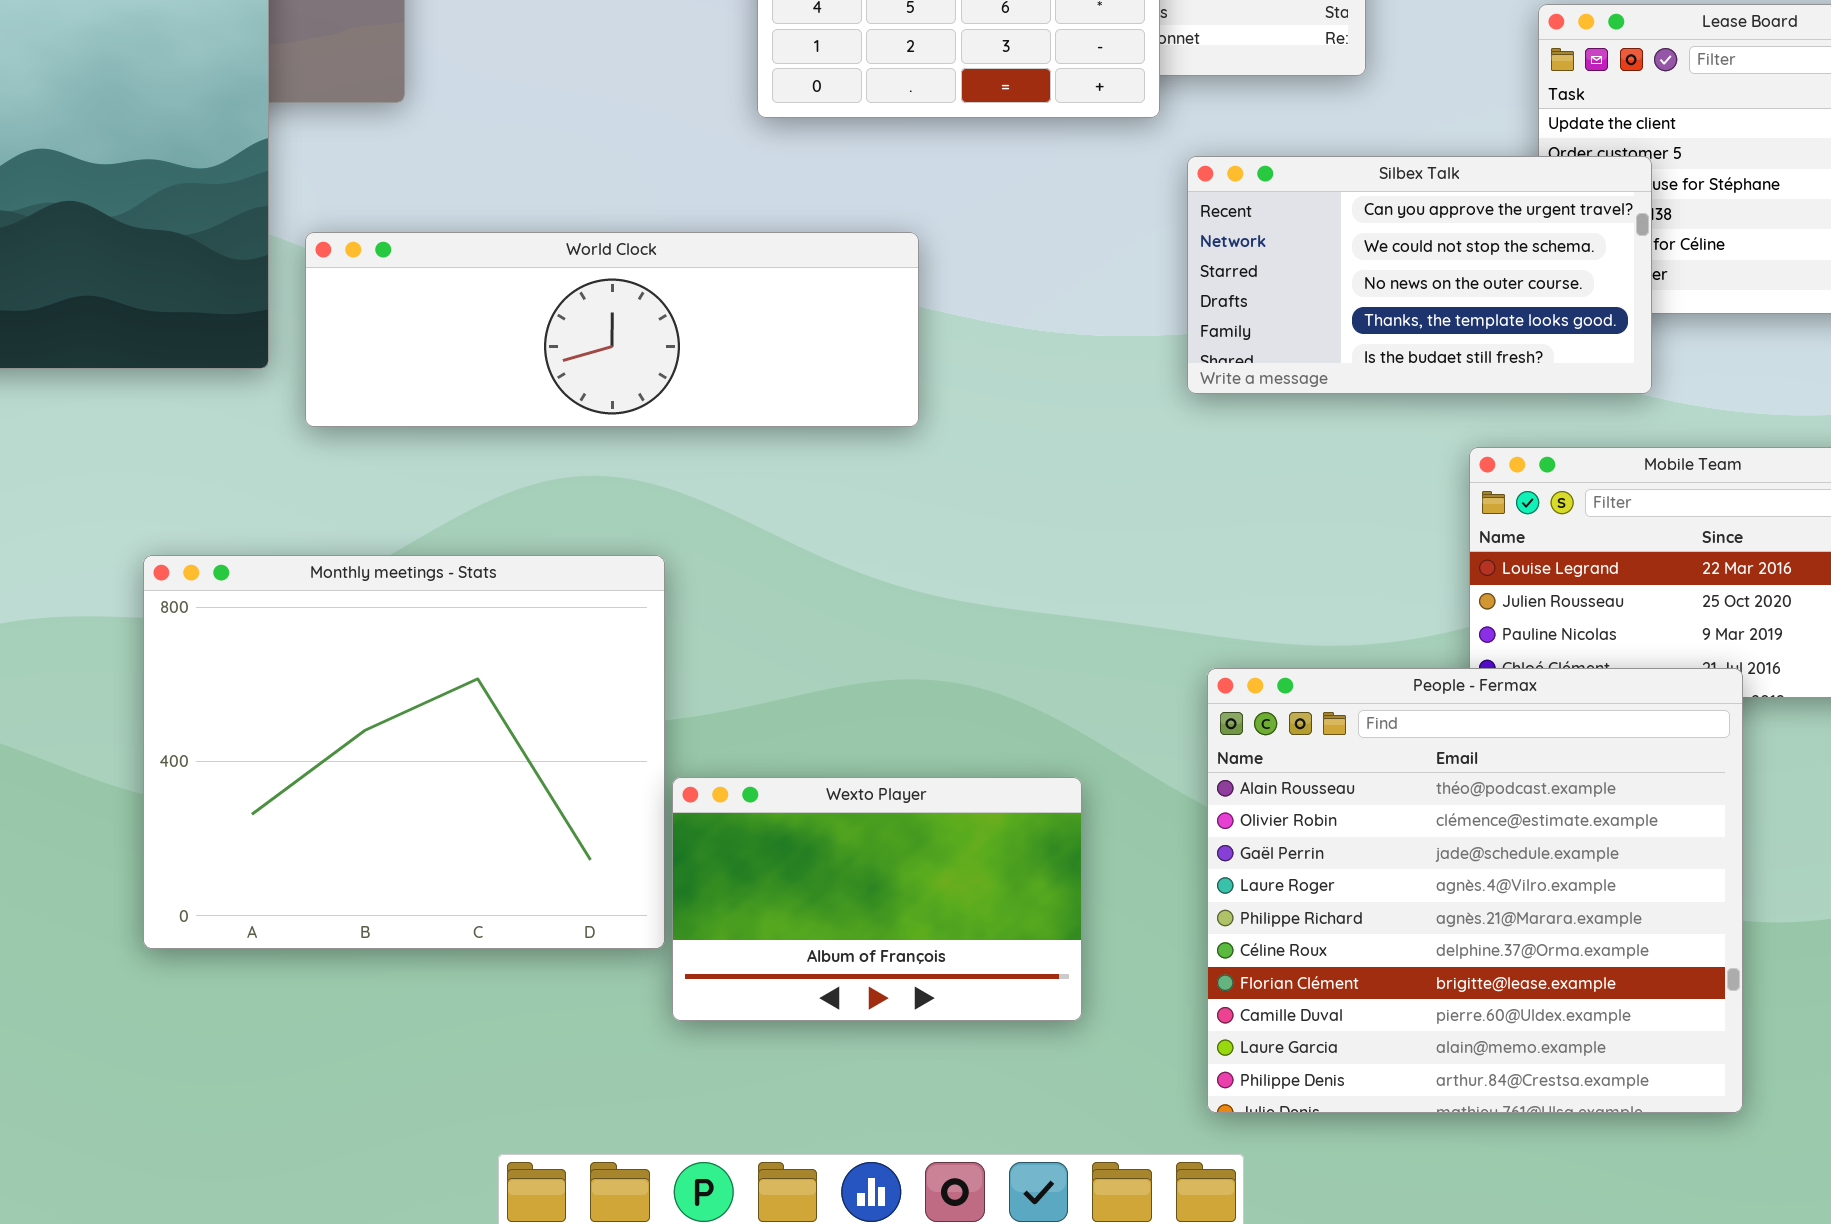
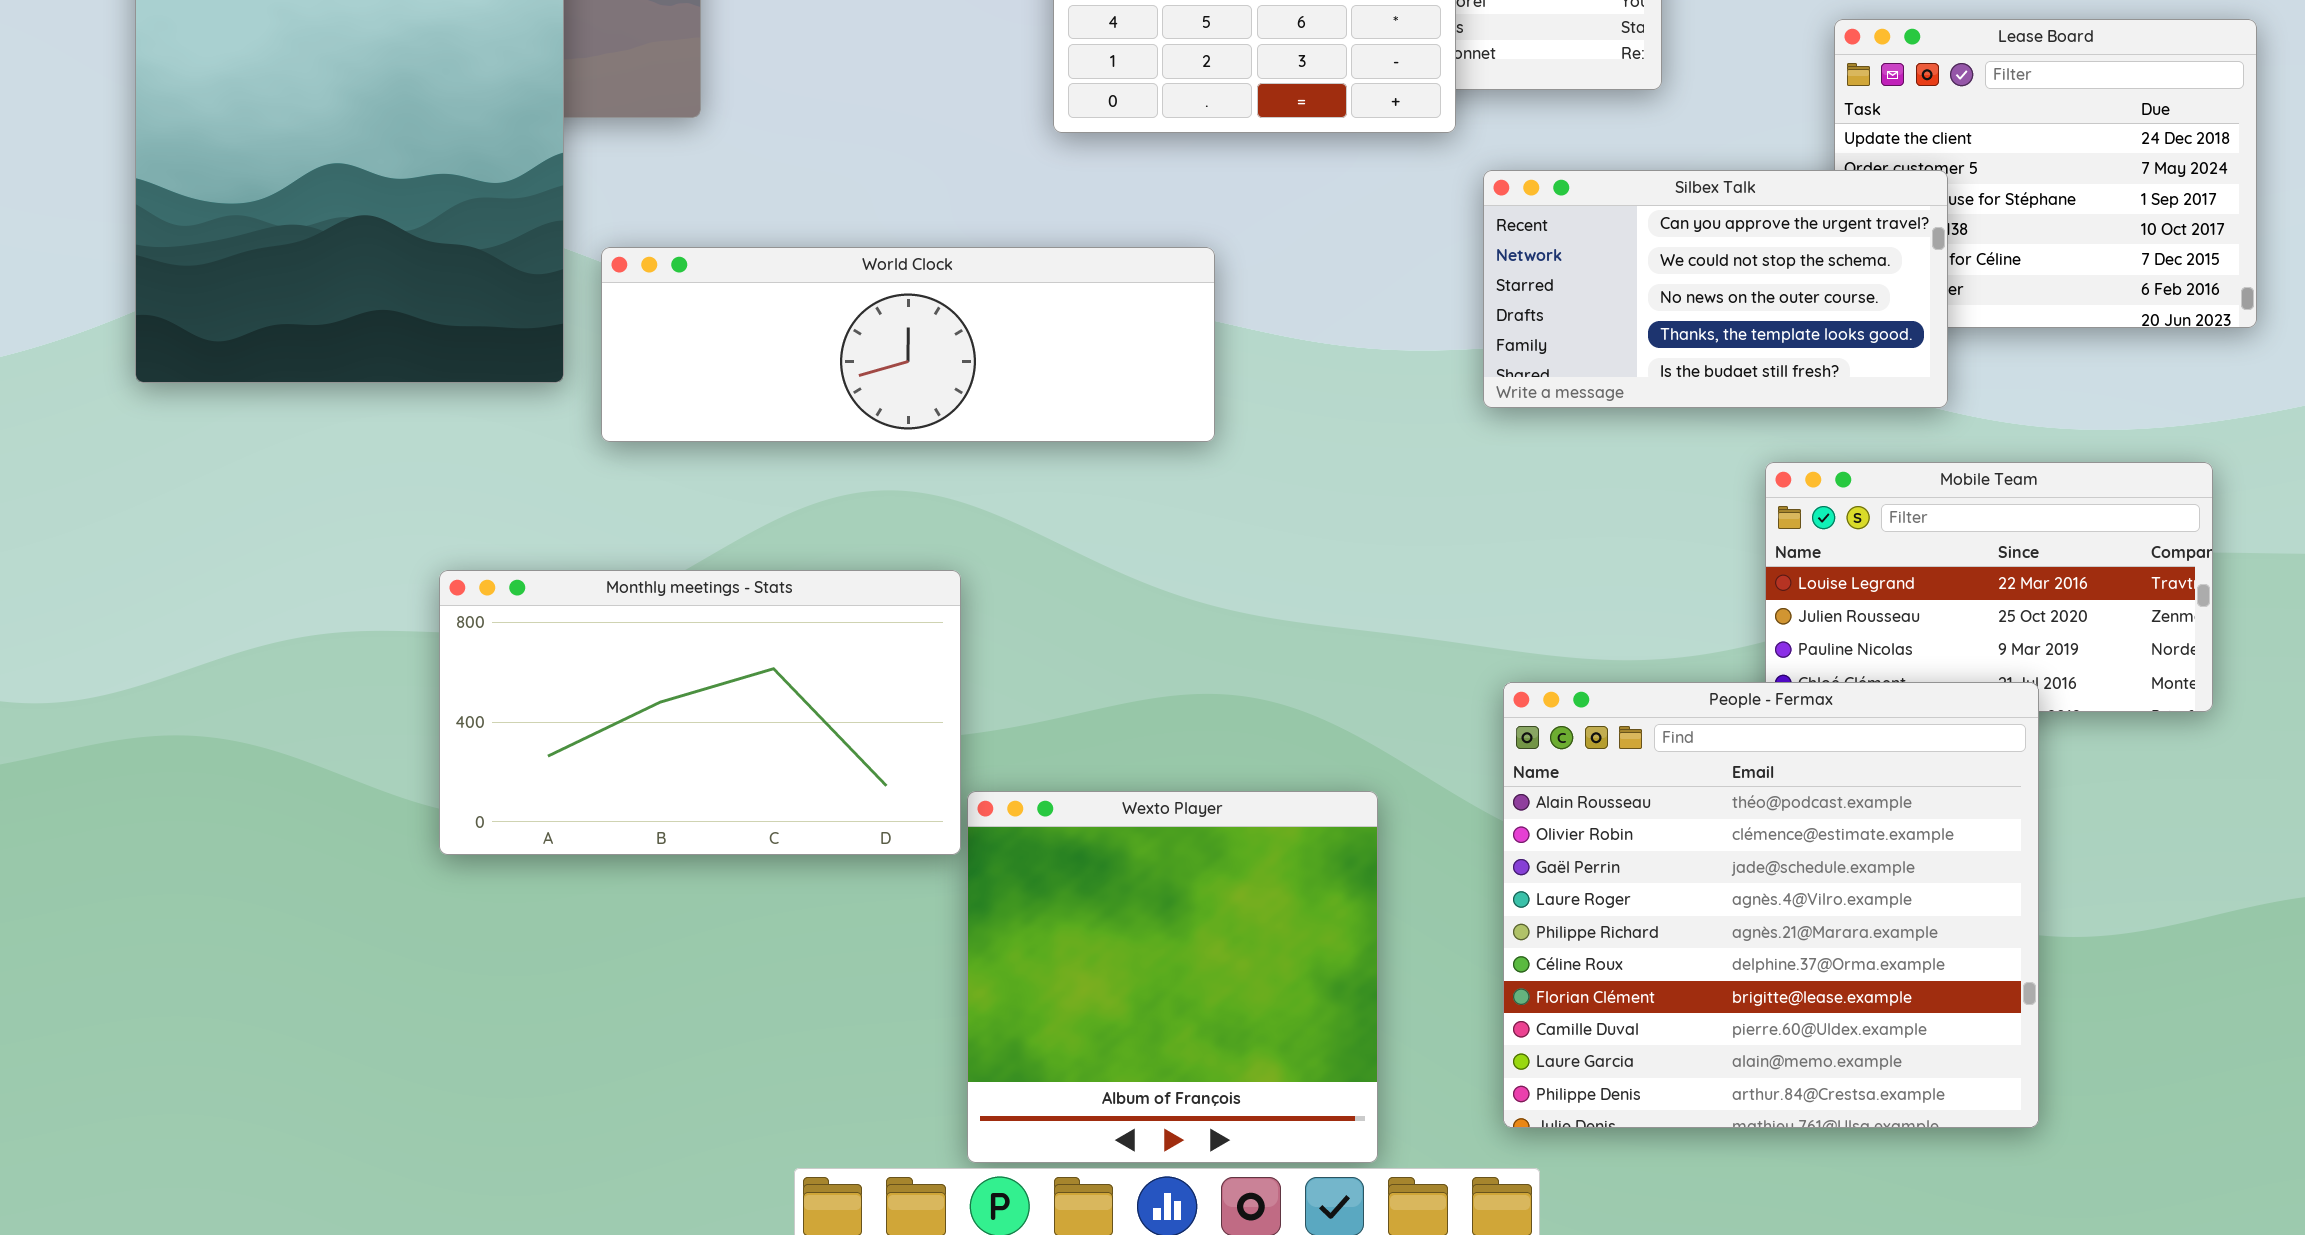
Monthly meetings - Stats: [143,555,665,949] -> [439,570,961,855], resized
Wexto Player: [672,777,1082,1021] -> [967,791,1378,1163], resized

